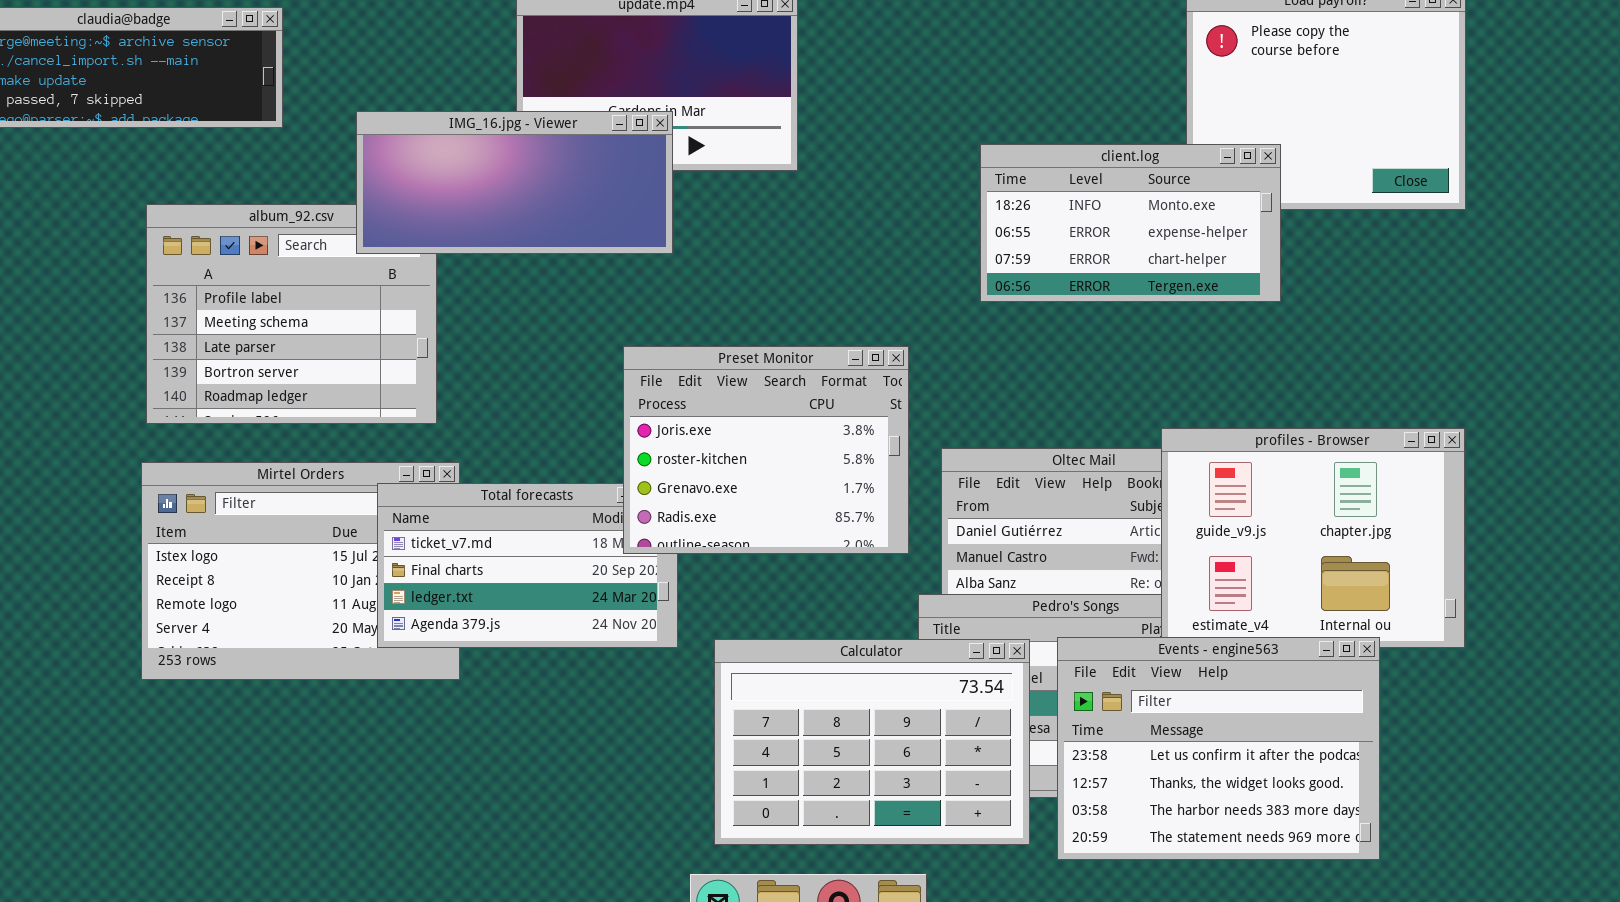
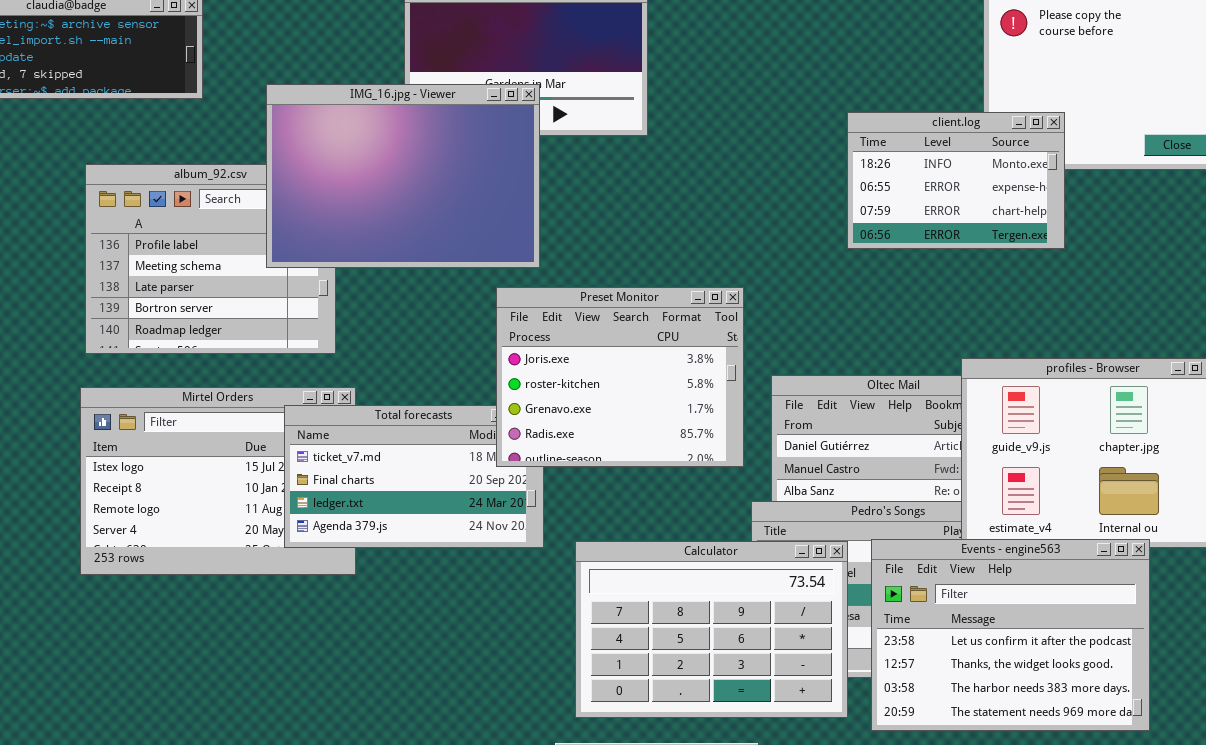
IMG_16.jpg - Viewer: [356,111,673,254] -> [266,84,540,268], resized
client.log: [980,144,1281,302] -> [847,112,1065,249], resized

